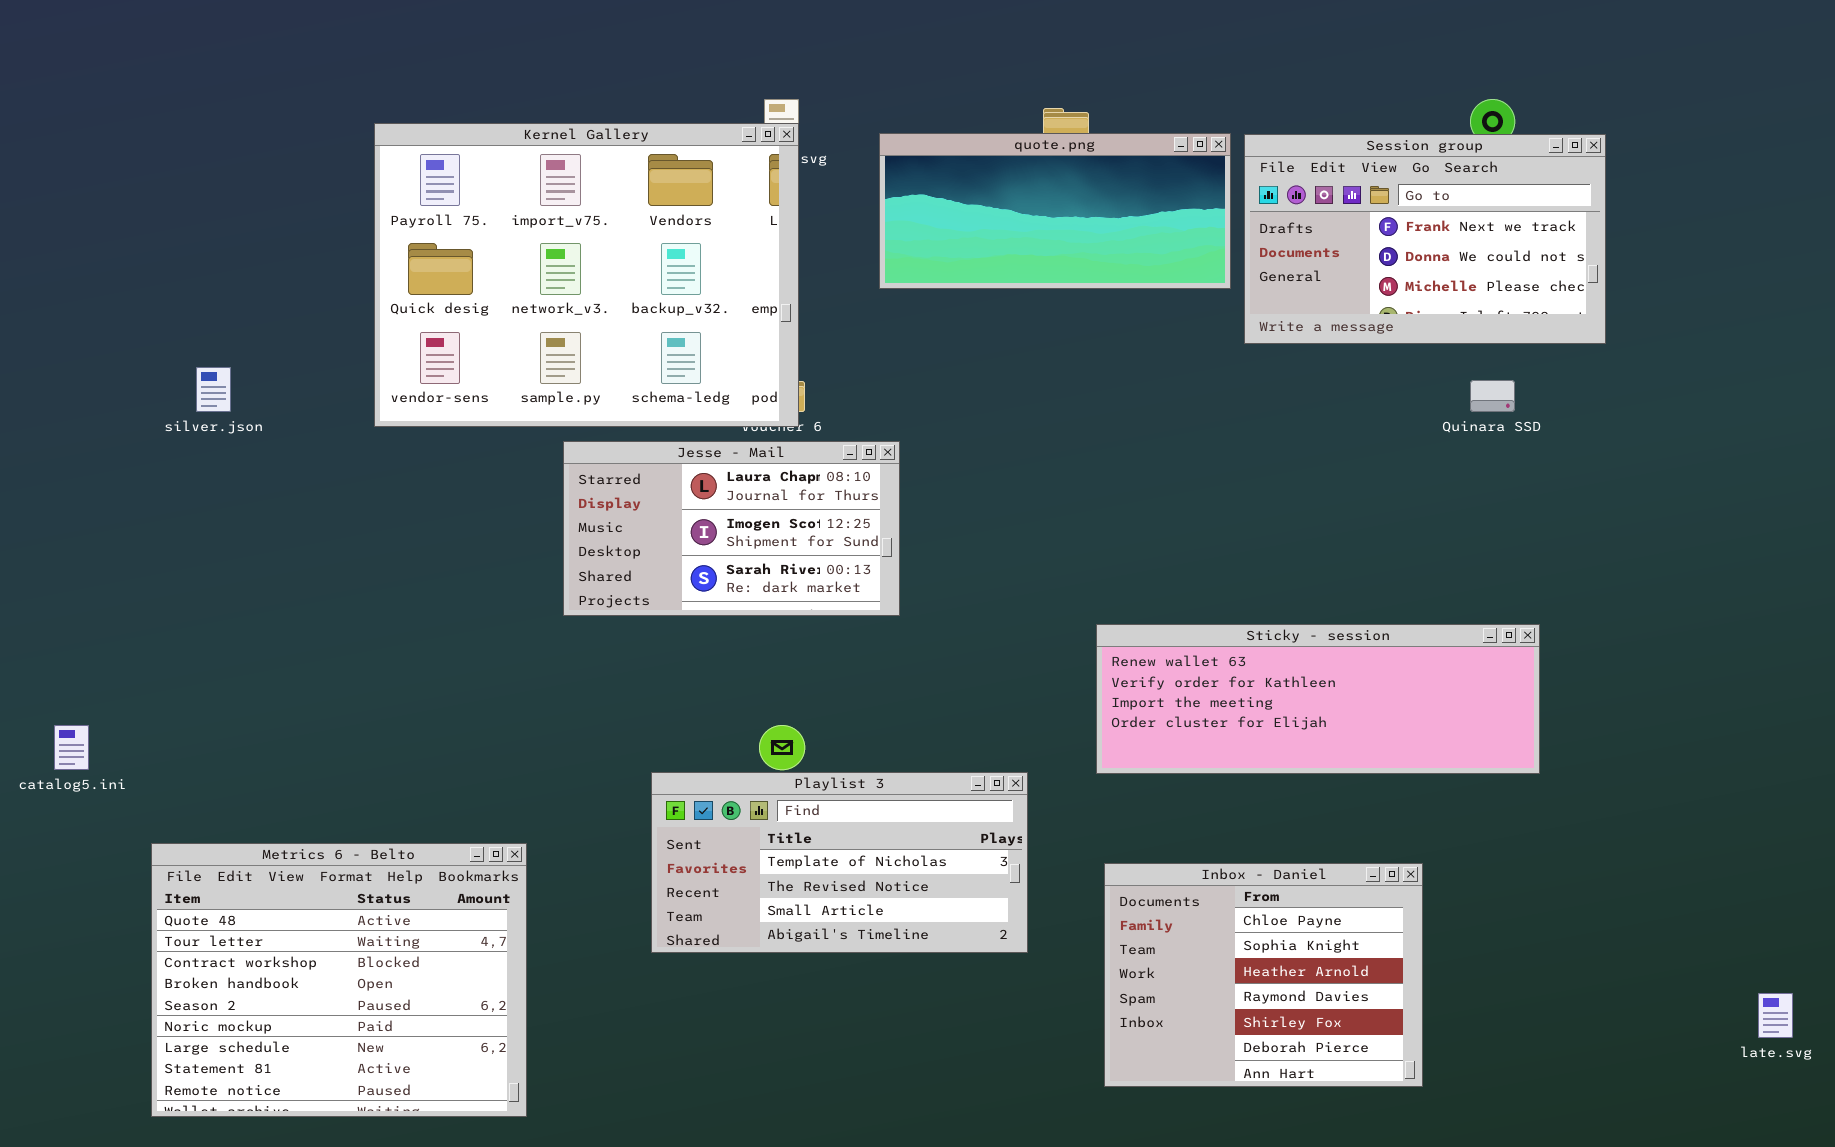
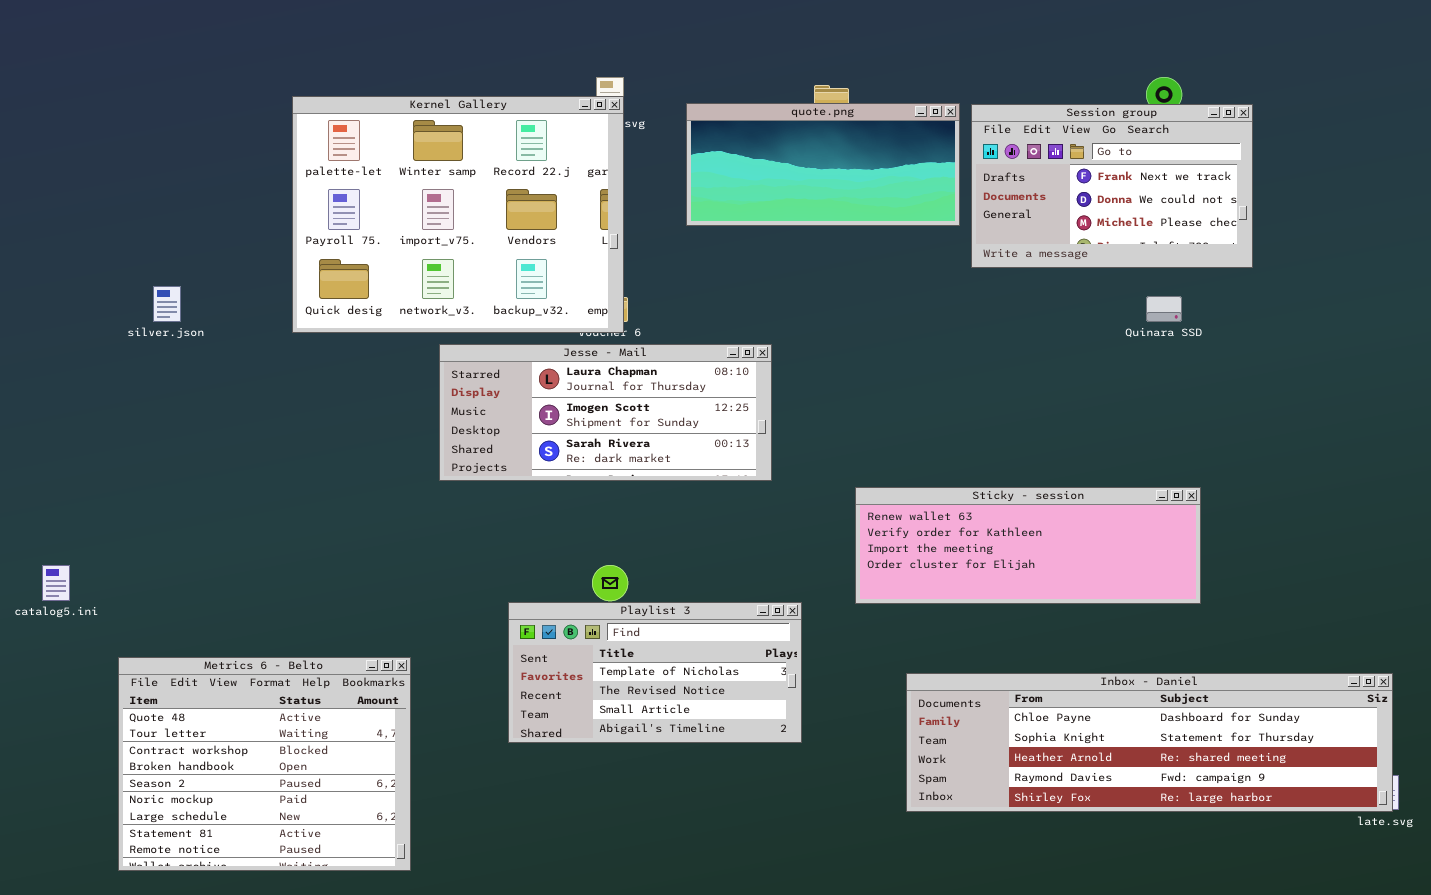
Kernel Gallery: [374,123,799,427] -> [292,96,624,333], scrolled up 1 row
Jesse - Mail: [563,441,900,616] -> [439,344,772,481], resized
Inbox - Daniel: [1104,863,1423,1087] -> [906,673,1393,812], moved, resized

